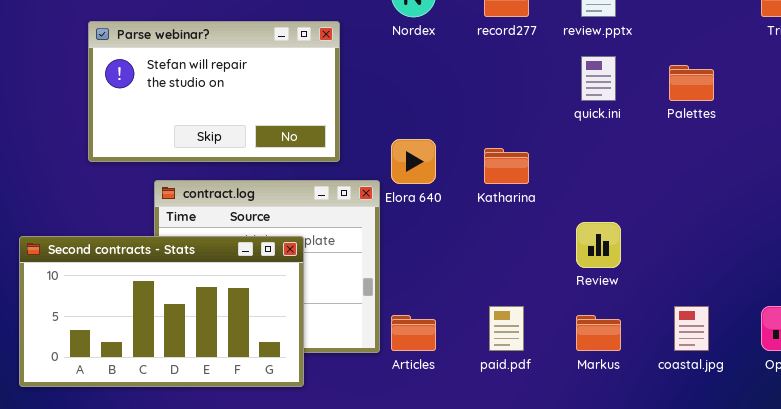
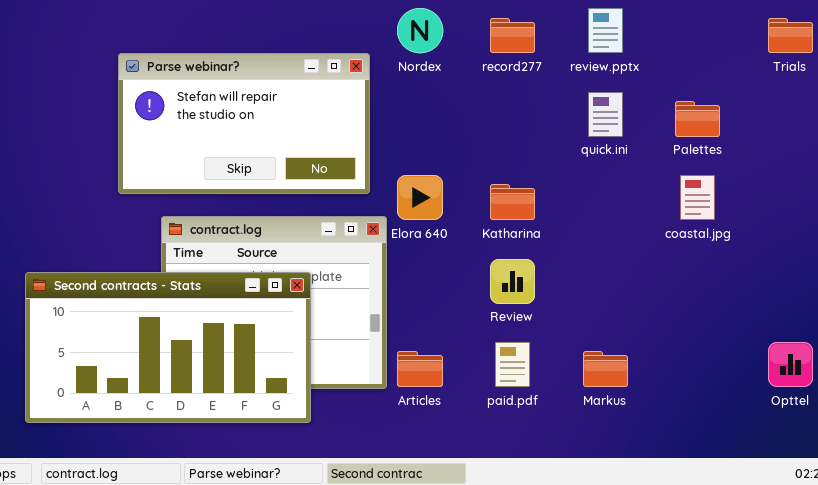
Parse webinar?: [88,21,340,162] -> [118,53,370,194], moved
Review: [576,222,621,268] -> [490,259,535,304], moved
coastal.jpg: [674,306,709,351] -> [680,175,715,220], moved

